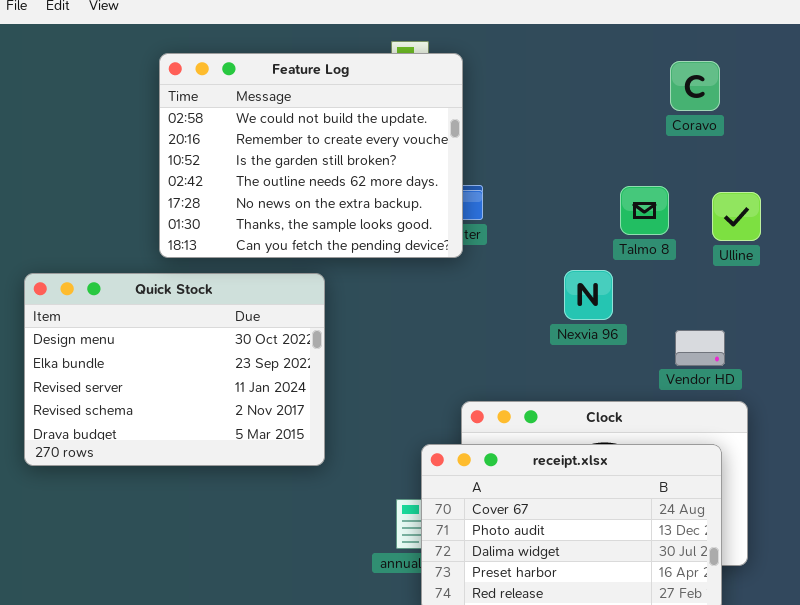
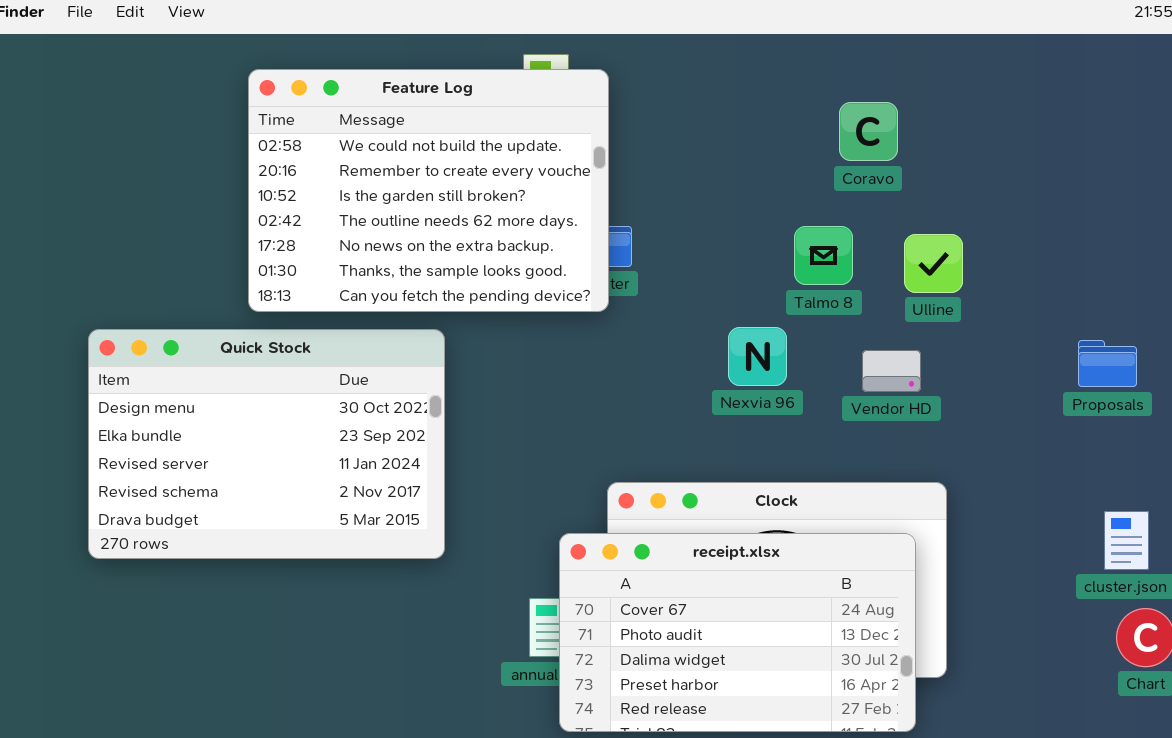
Coravo: [670,61,720,111] -> [839,102,898,161], moved
Vendor HD: [675,330,725,366] -> [862,350,921,392], moved

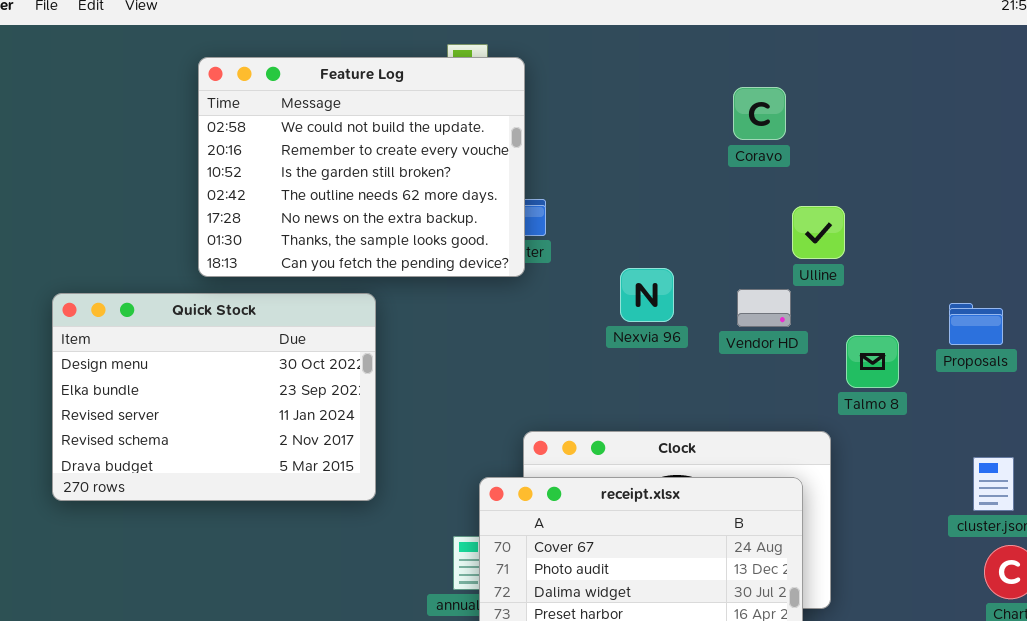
Talmo 8: [794,226,853,285] -> [846,335,899,388], moved
Nexvia 96: [728,327,787,386] -> [620,268,674,322], moved
Vendor HD: [862,350,921,392] -> [737,289,791,327], moved

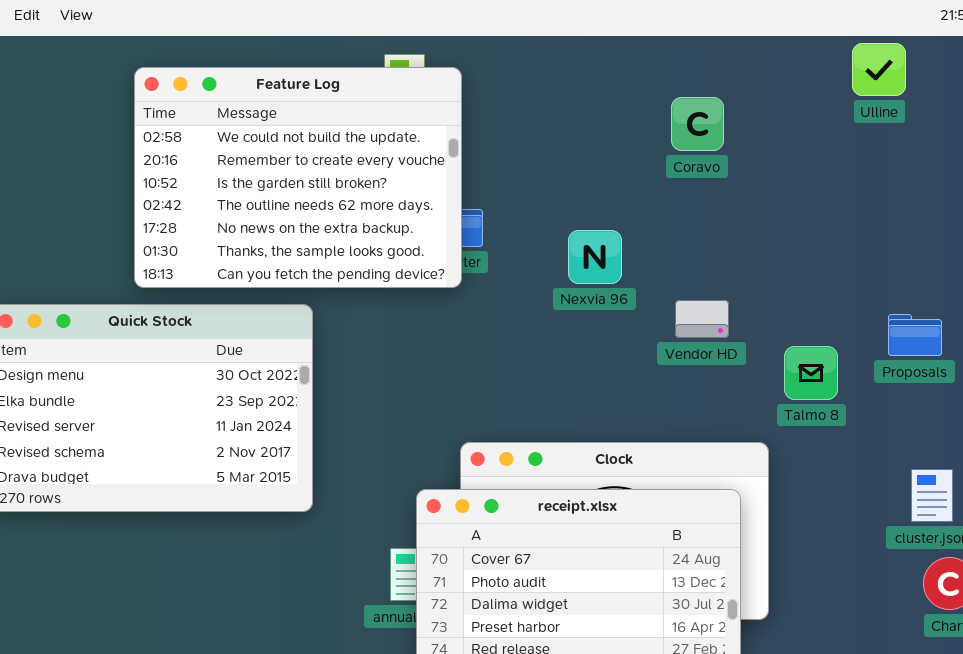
Ulline: [792,206,845,259] -> [852,43,906,96], moved
Nexvia 96: [620,268,674,322] -> [568,230,622,284], moved

